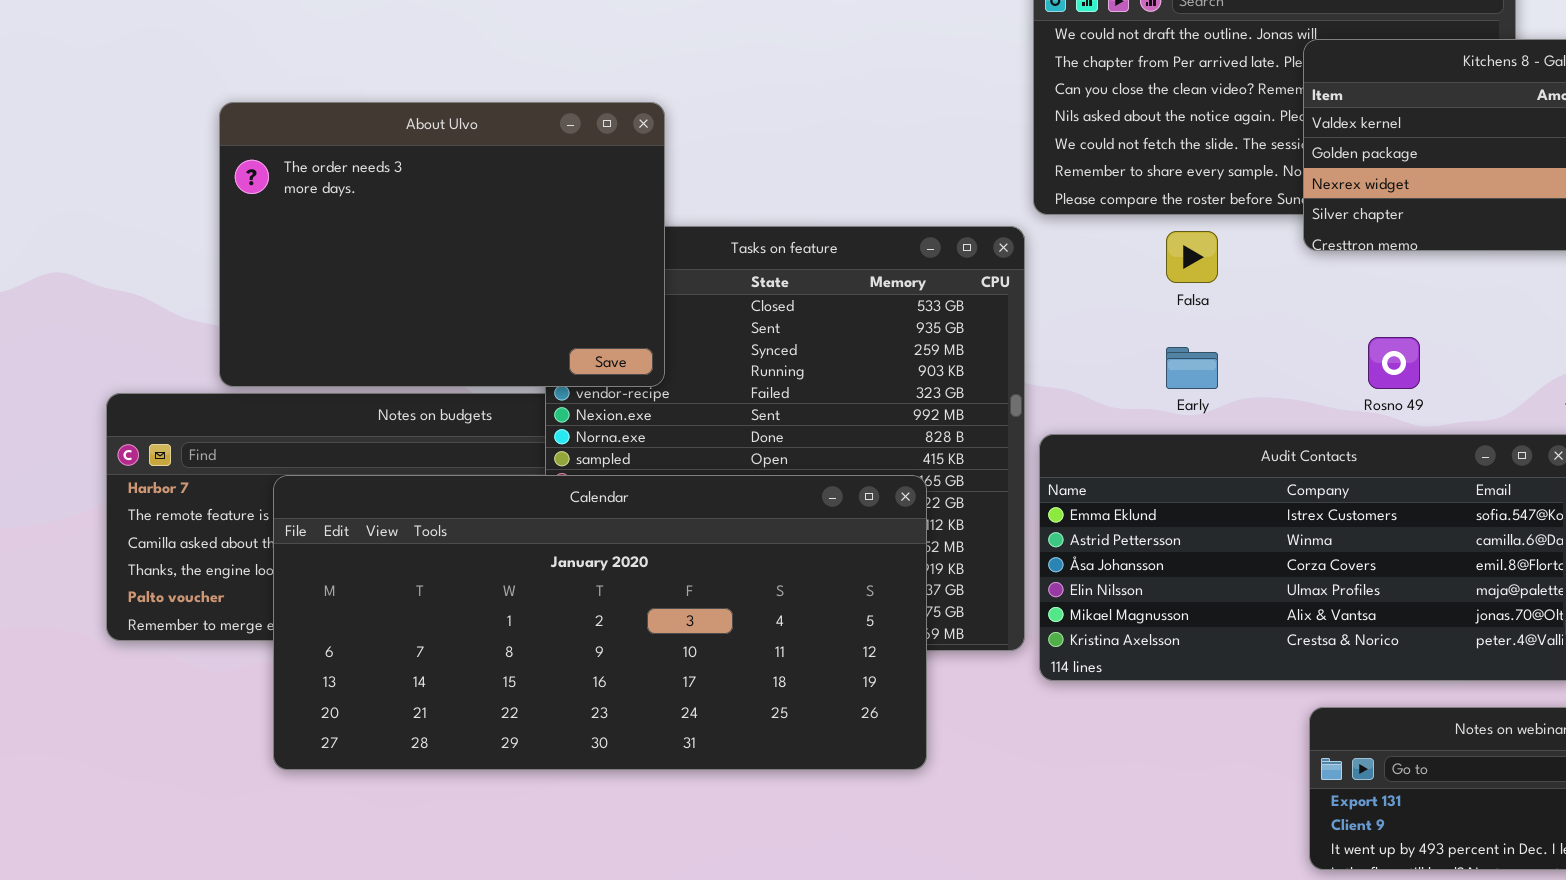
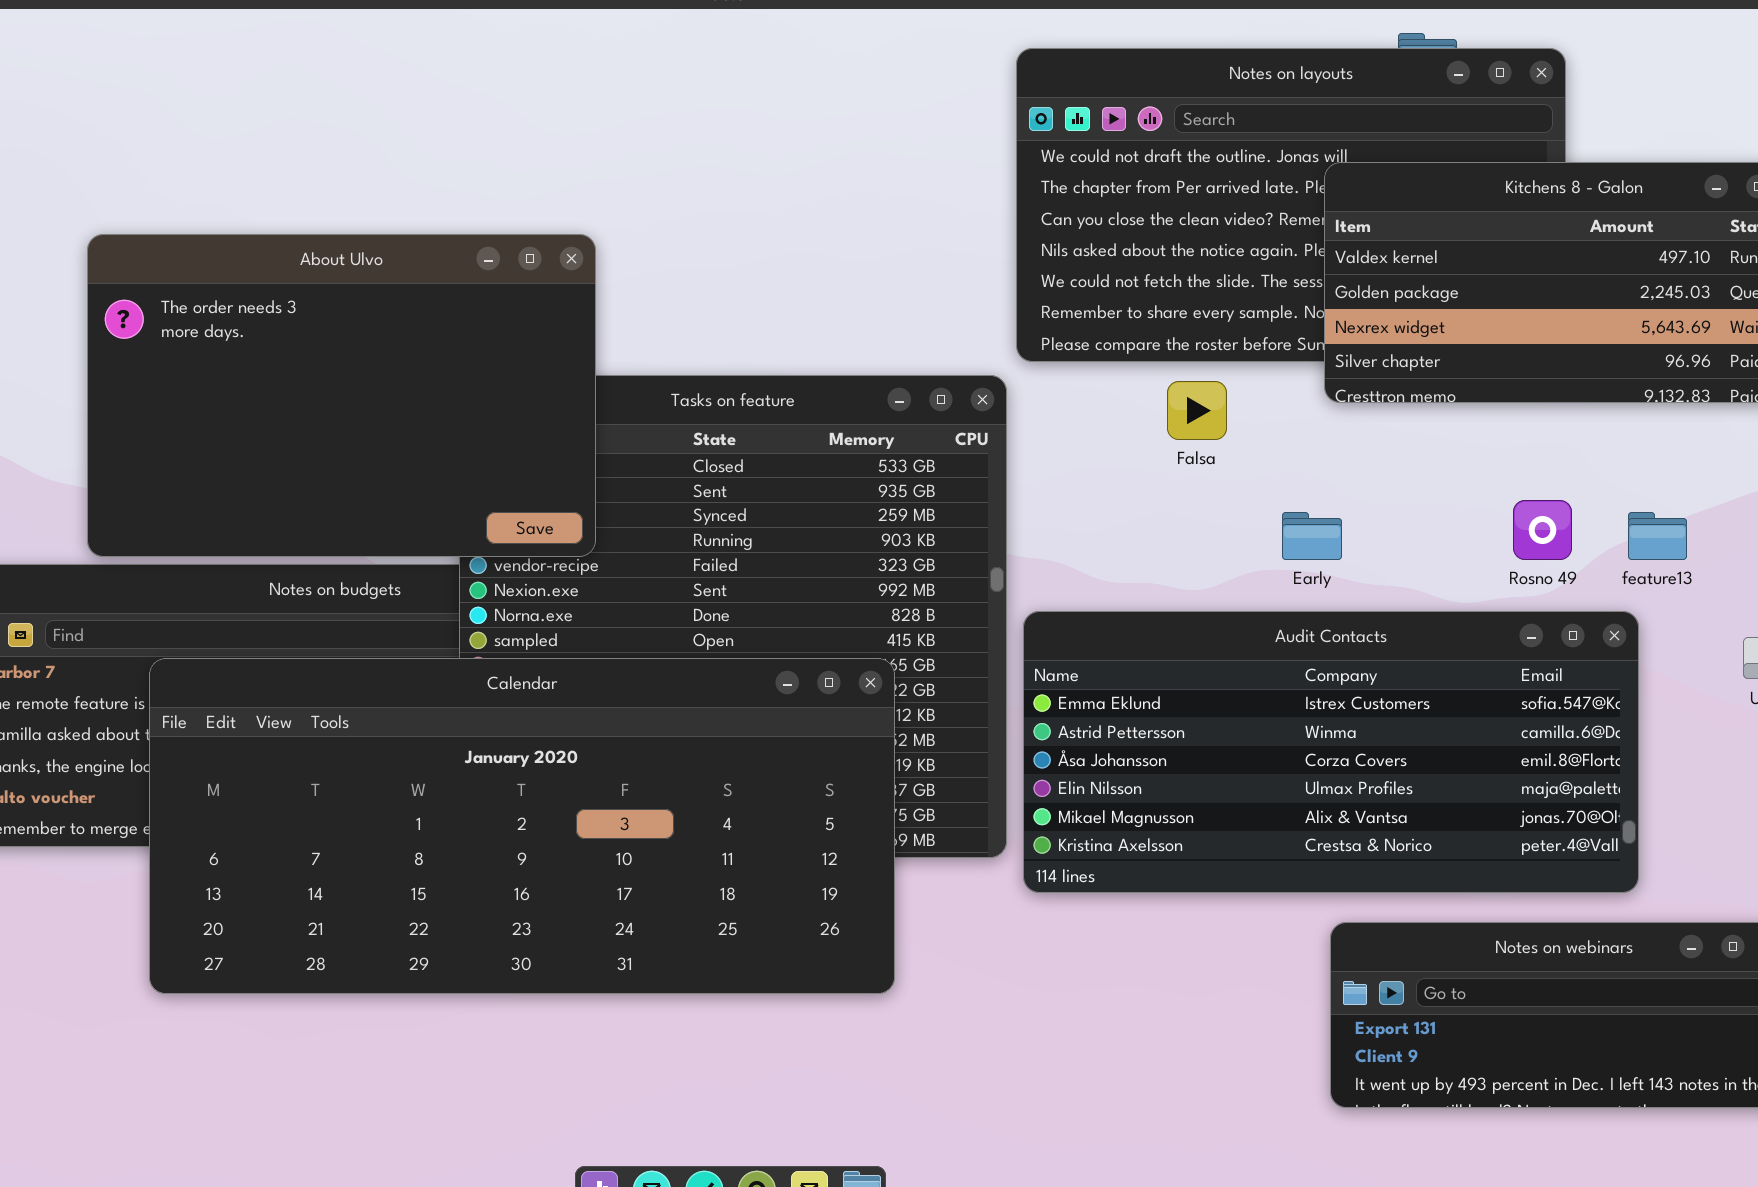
Rosno 49: [1368,337,1420,389] -> [1513,500,1572,560], moved
Early: [1166,347,1218,389] -> [1282,512,1342,560], moved

